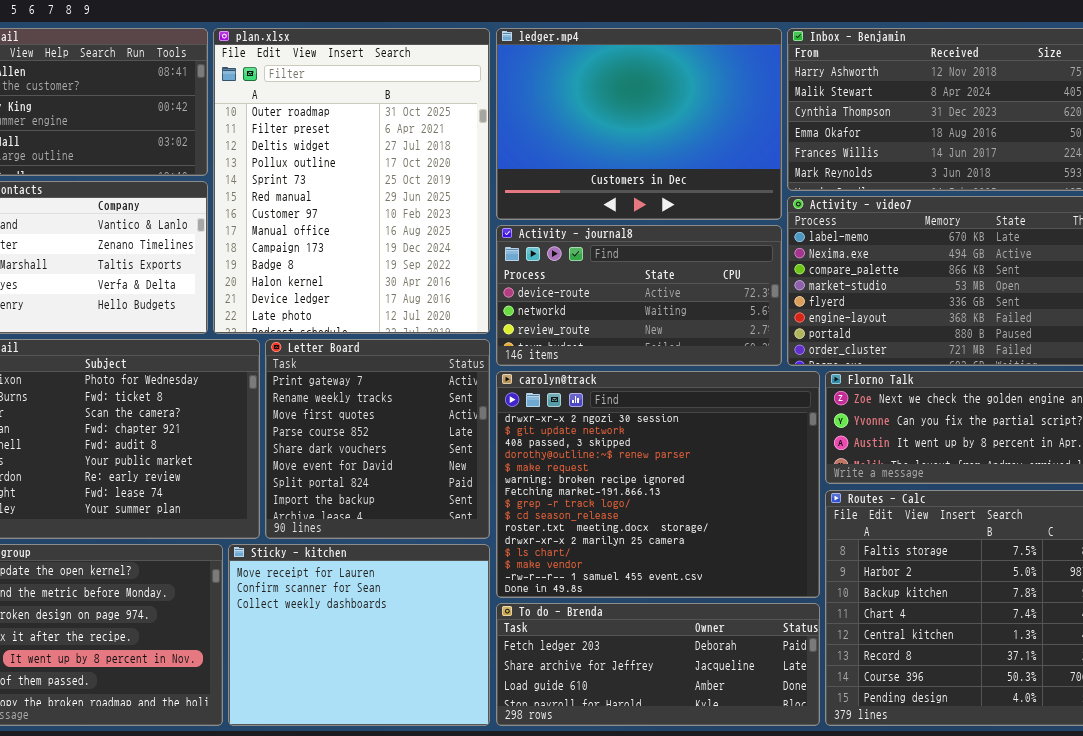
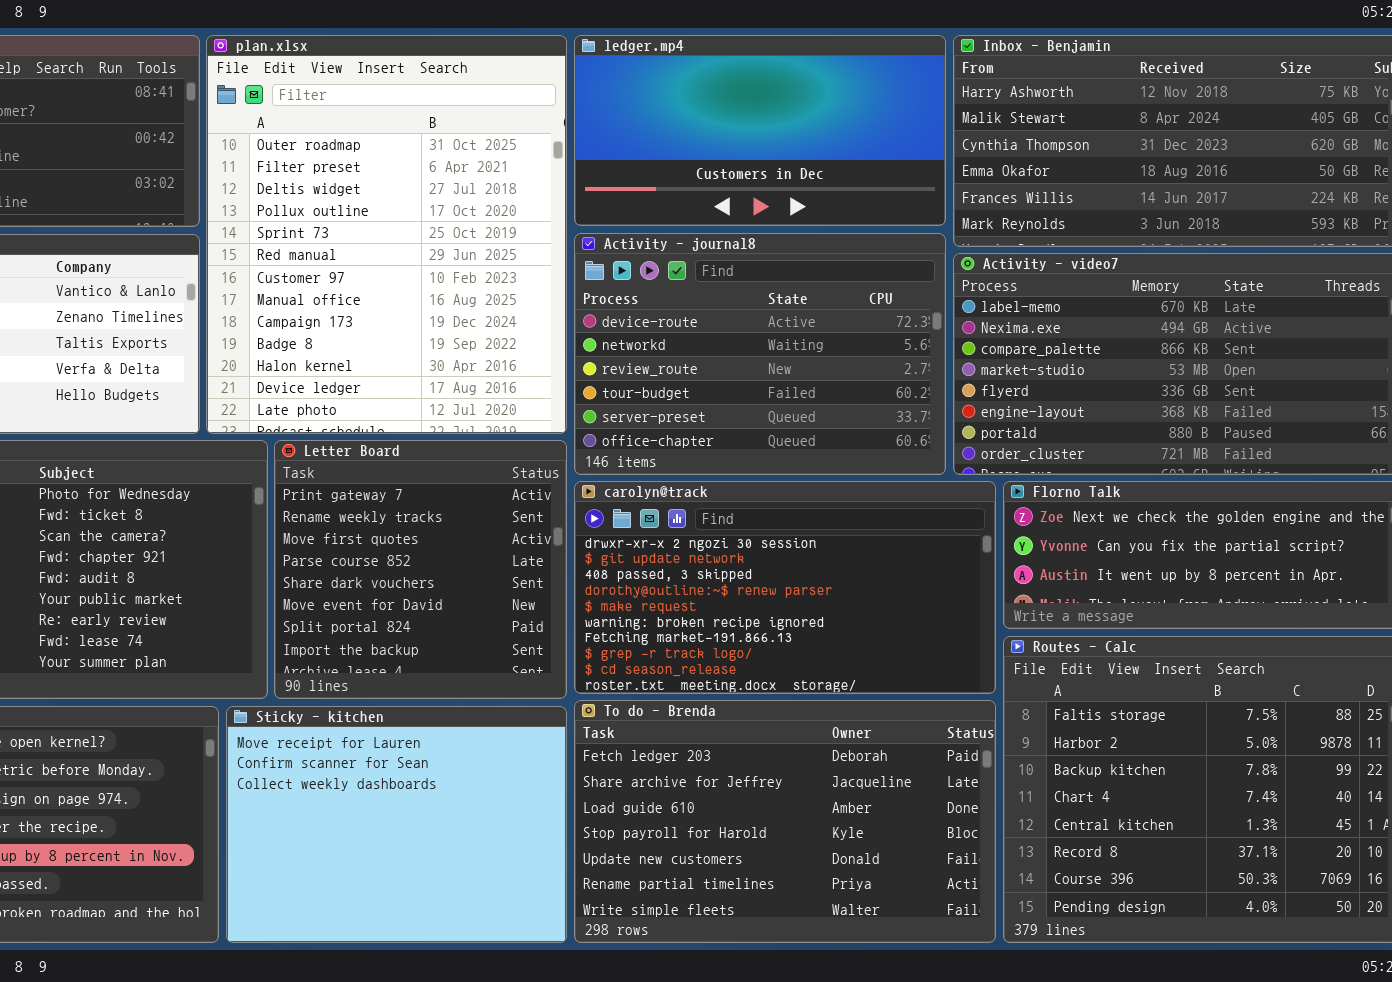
ledger.mp4: [496,28,782,220] -> [574,35,946,226], resized
Activity - journal8: [496,225,782,366] -> [574,233,946,475], resized
carolyn@track: [496,371,820,598] -> [574,481,996,694], resized
To do - Brenda: [496,603,820,726] -> [574,700,996,943], resized

